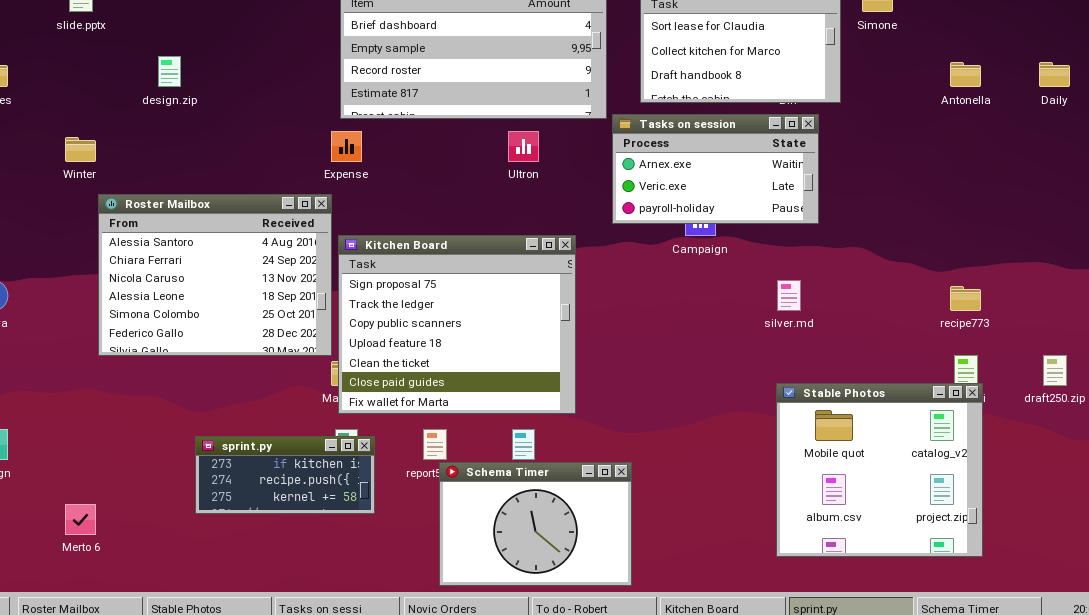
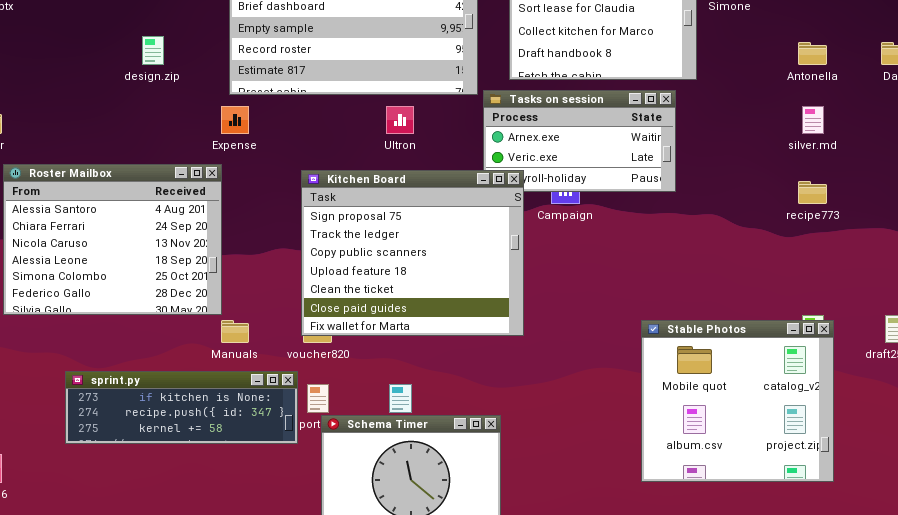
design.zip: [158,56,181,87] -> [142,36,164,65], moved
Kitchen Board: [338,235,576,414] -> [301,170,524,336], moved
silver.md: [777,280,801,311] -> [802,106,824,134], moved
recipe773: [950,286,981,311] -> [798,181,827,204], moved
Stable Photos: [776,383,983,557] -> [641,320,834,482], moved
sprint.py: [195,436,375,514] -> [65,371,298,444], moved, resized

